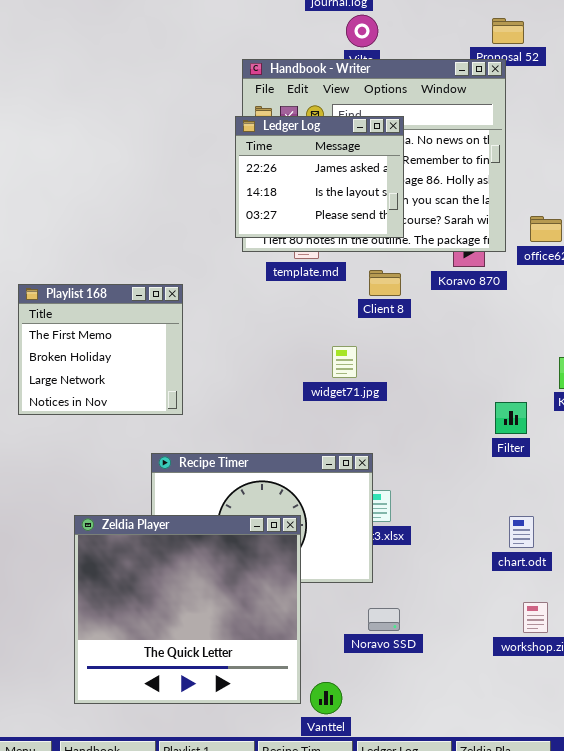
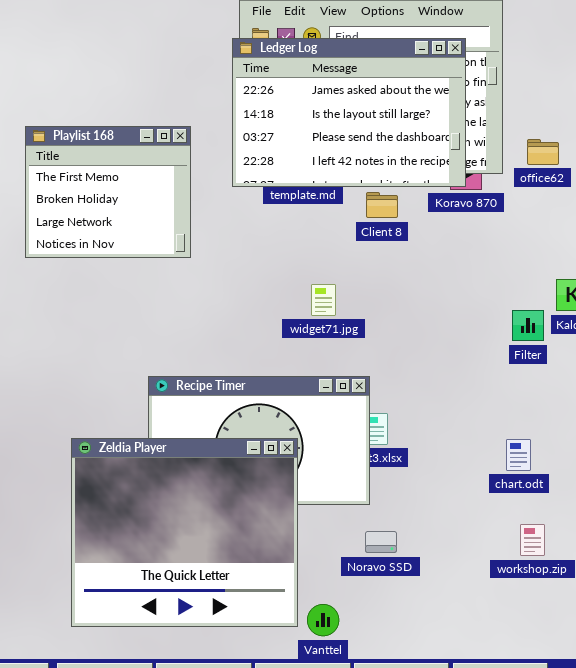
Ledger Log: [235,116,404,238] -> [232,38,466,187], resized
Playlist 168: [18,284,183,415] -> [25,126,191,258], moved
widget71.jpg: [332,346,357,378] -> [311,284,336,316], moved
Filter: [495,402,527,434] -> [512,310,544,341], moved

